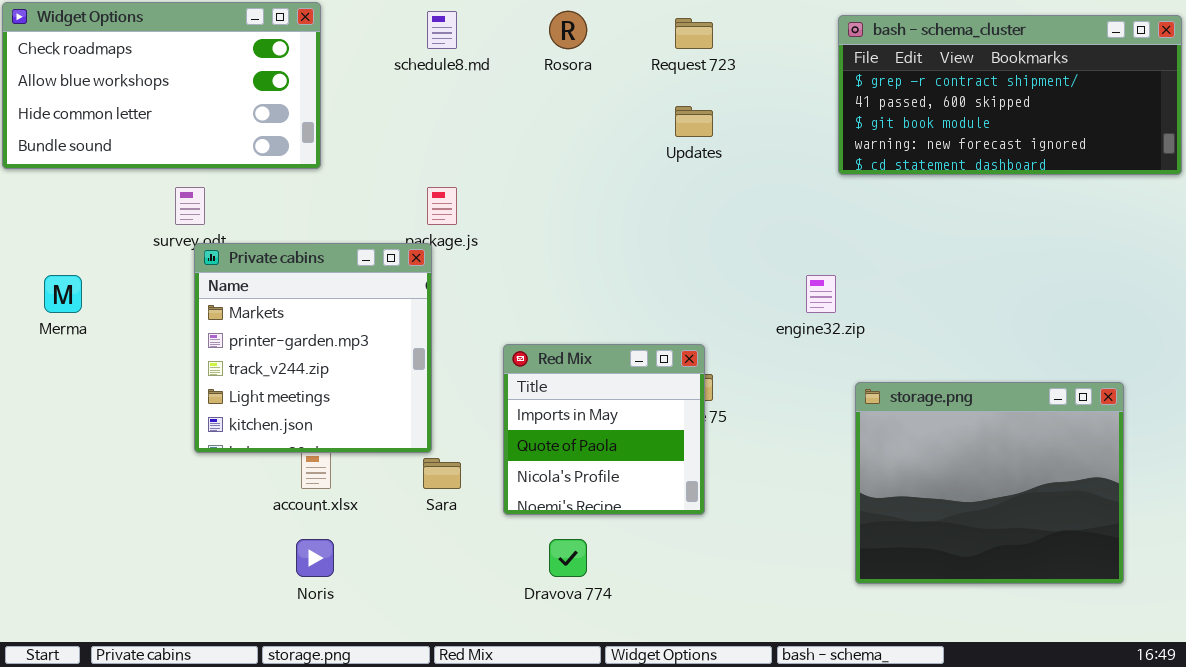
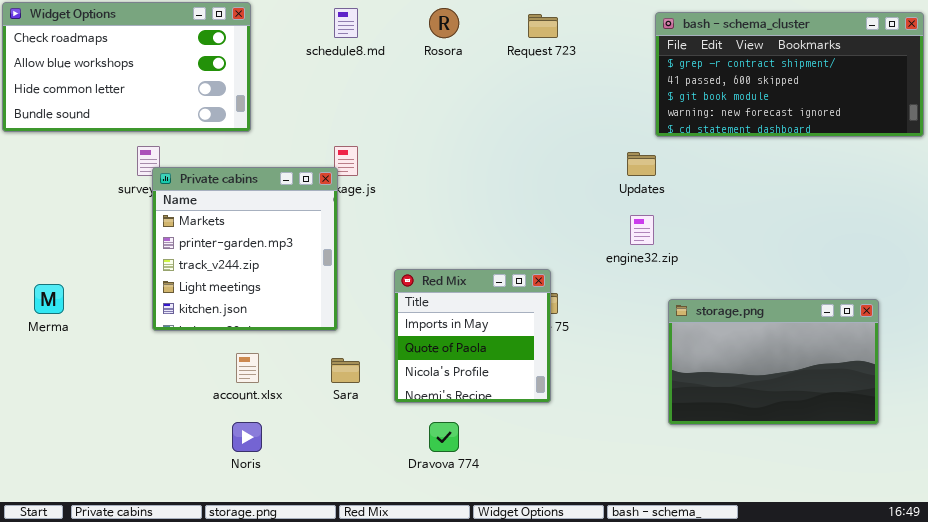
Updates: [675,106,713,137] -> [627,152,656,176], moved
Private cabins: [194,243,432,453] -> [152,167,338,331], moved
Merma: [44,275,82,313] -> [34,284,64,314], moved
storage.png: [855,382,1124,584] -> [668,299,879,425], resized

